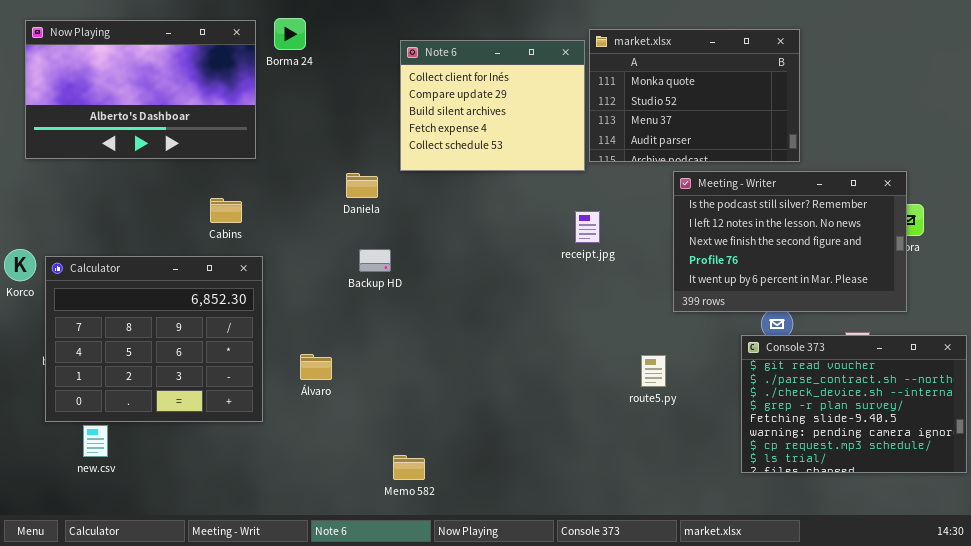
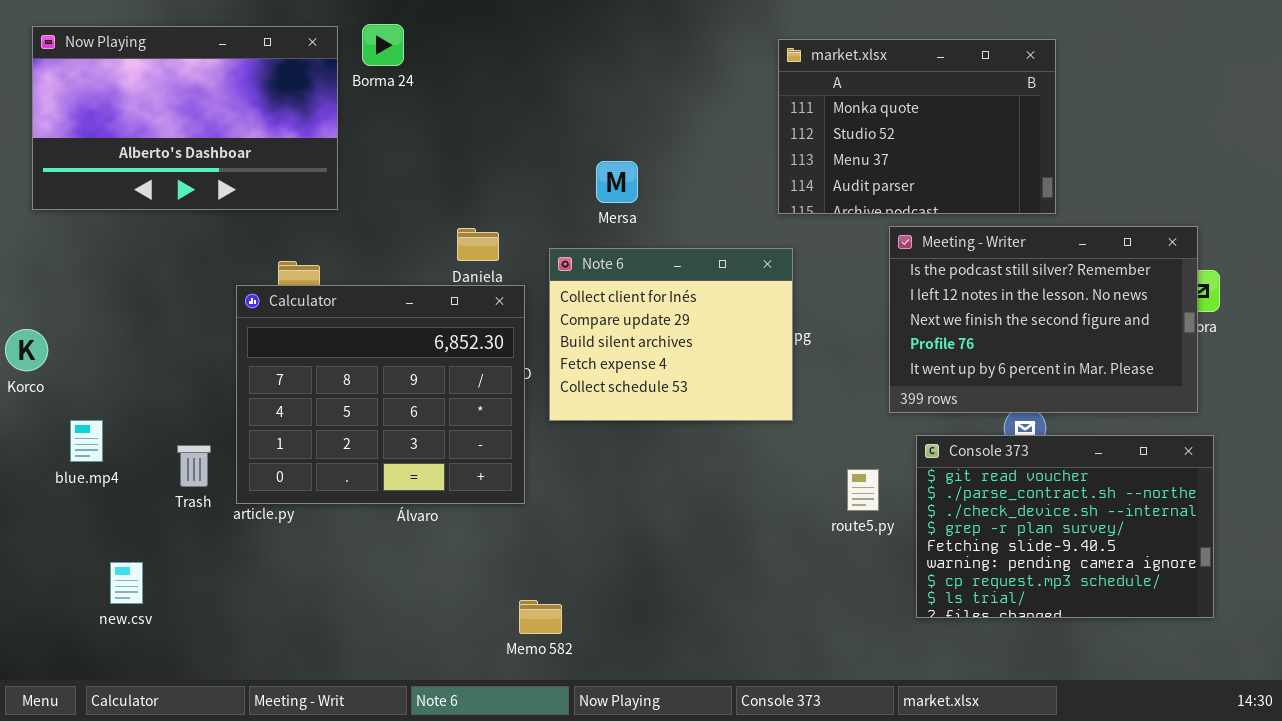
Note 6: [400,40,585,171] -> [549,248,793,421], moved
Calculator: [45,256,263,422] -> [236,285,525,504], moved
Console 373: [741,335,967,473] -> [916,435,1214,618], moved

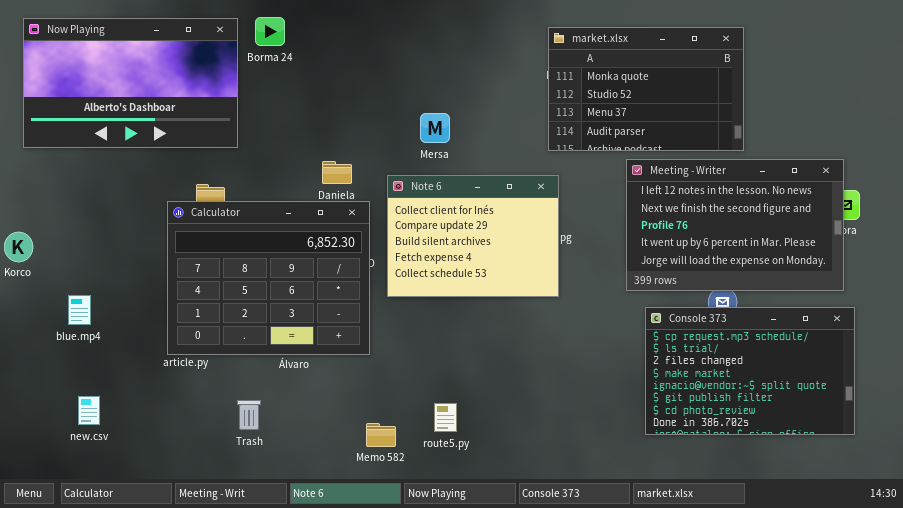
Meeting - Writer: [889,226,1198,413] -> [626,159,844,291], scrolled down 1 row
blue.mp4: [70,420,103,462] -> [68,295,91,325], moved
Console 373: [916,435,1214,618] -> [645,307,855,435], scrolled down 6 rows
Trash: [177,445,211,487] -> [237,400,261,430], moved
route5.py: [847,469,879,511] -> [434,403,457,432], moved

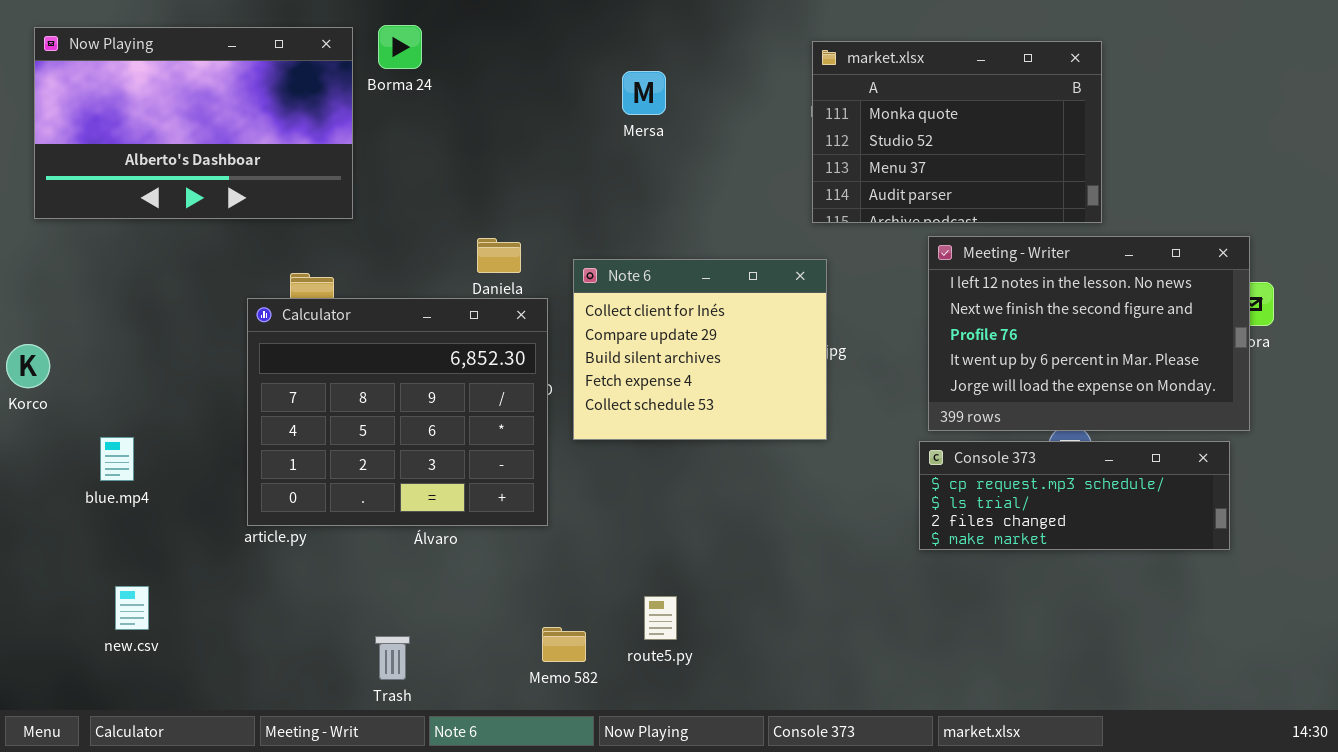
Mersa: [420,113,450,143] -> [622,71,666,115], moved
Console 373: [645,307,855,435] -> [919,441,1230,550], moved, resized
Trash: [237,400,261,430] -> [375,636,410,680], moved

